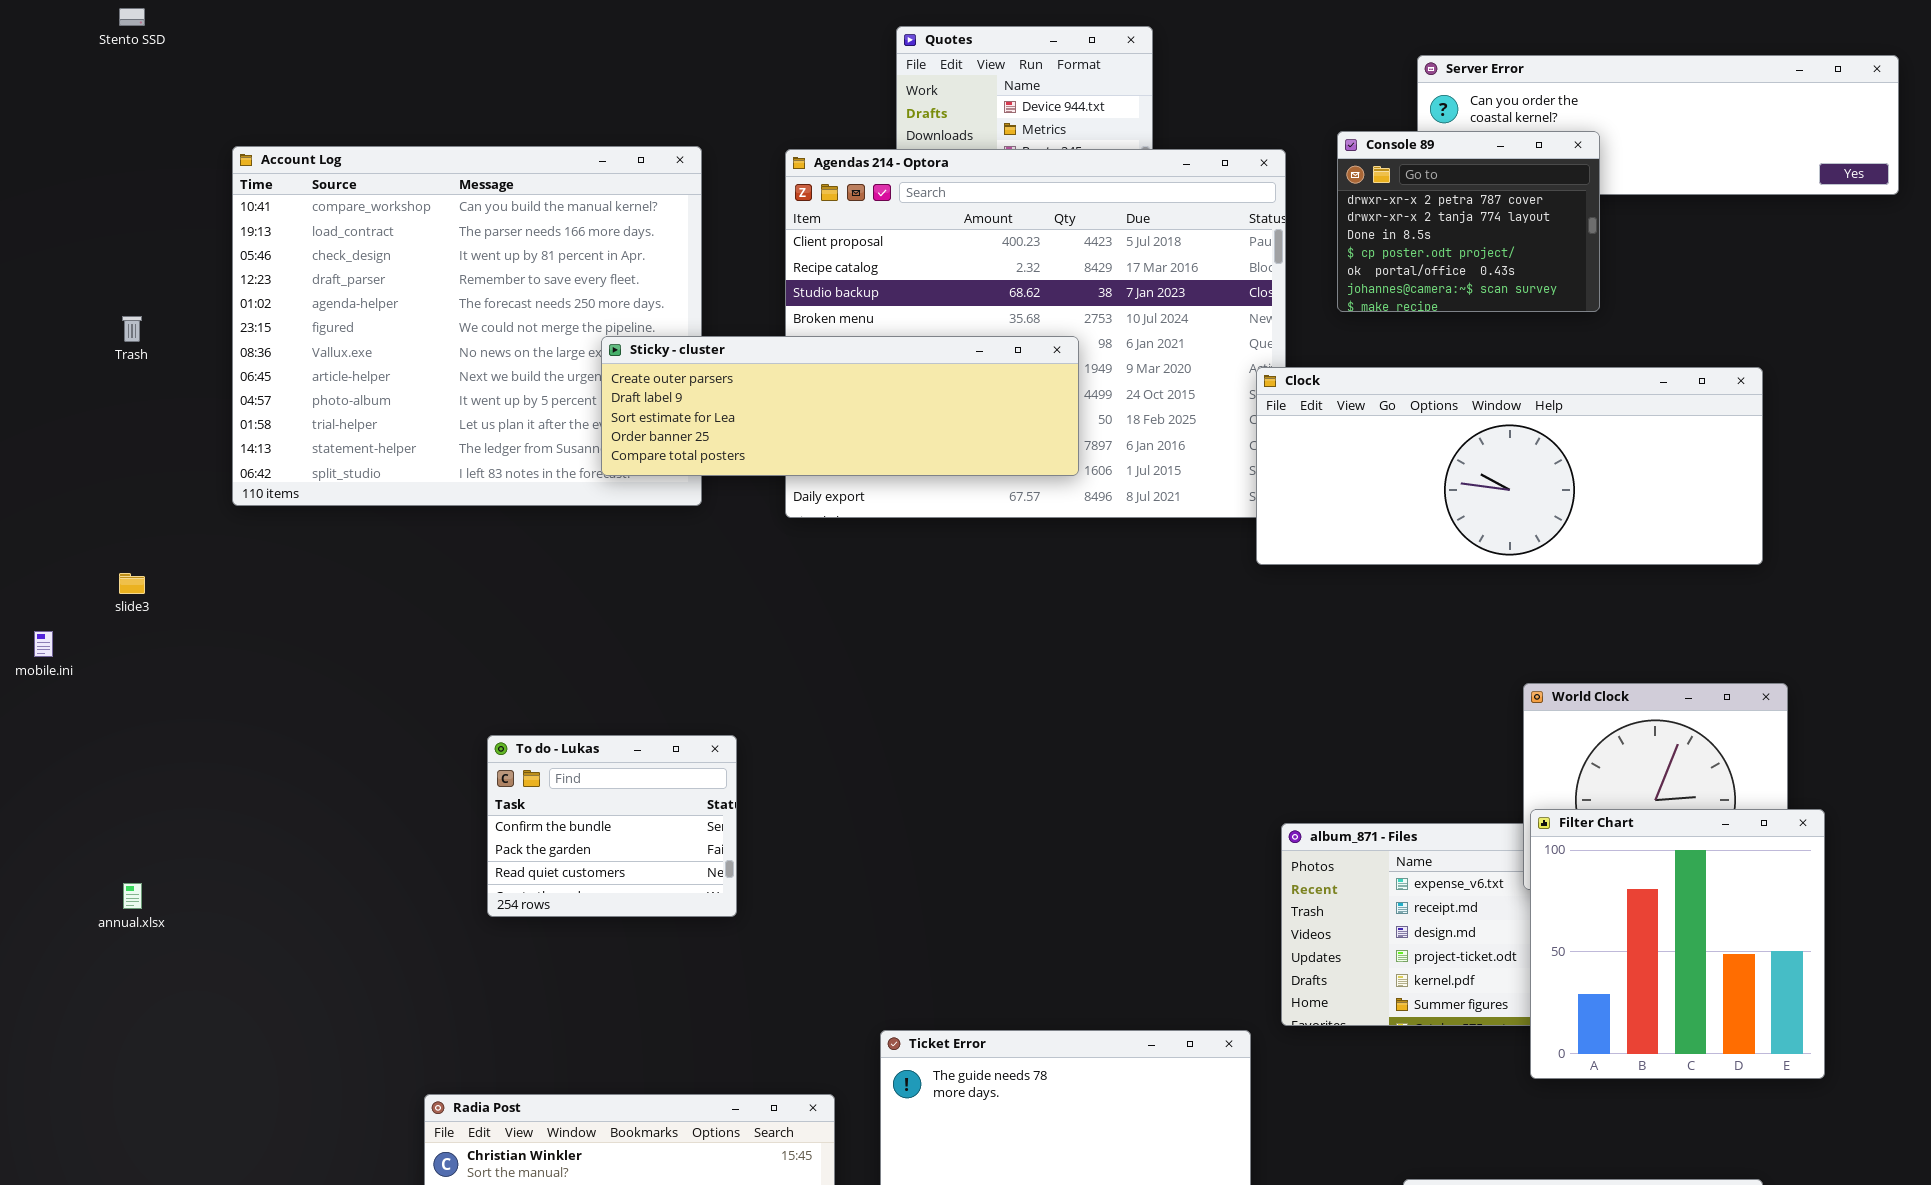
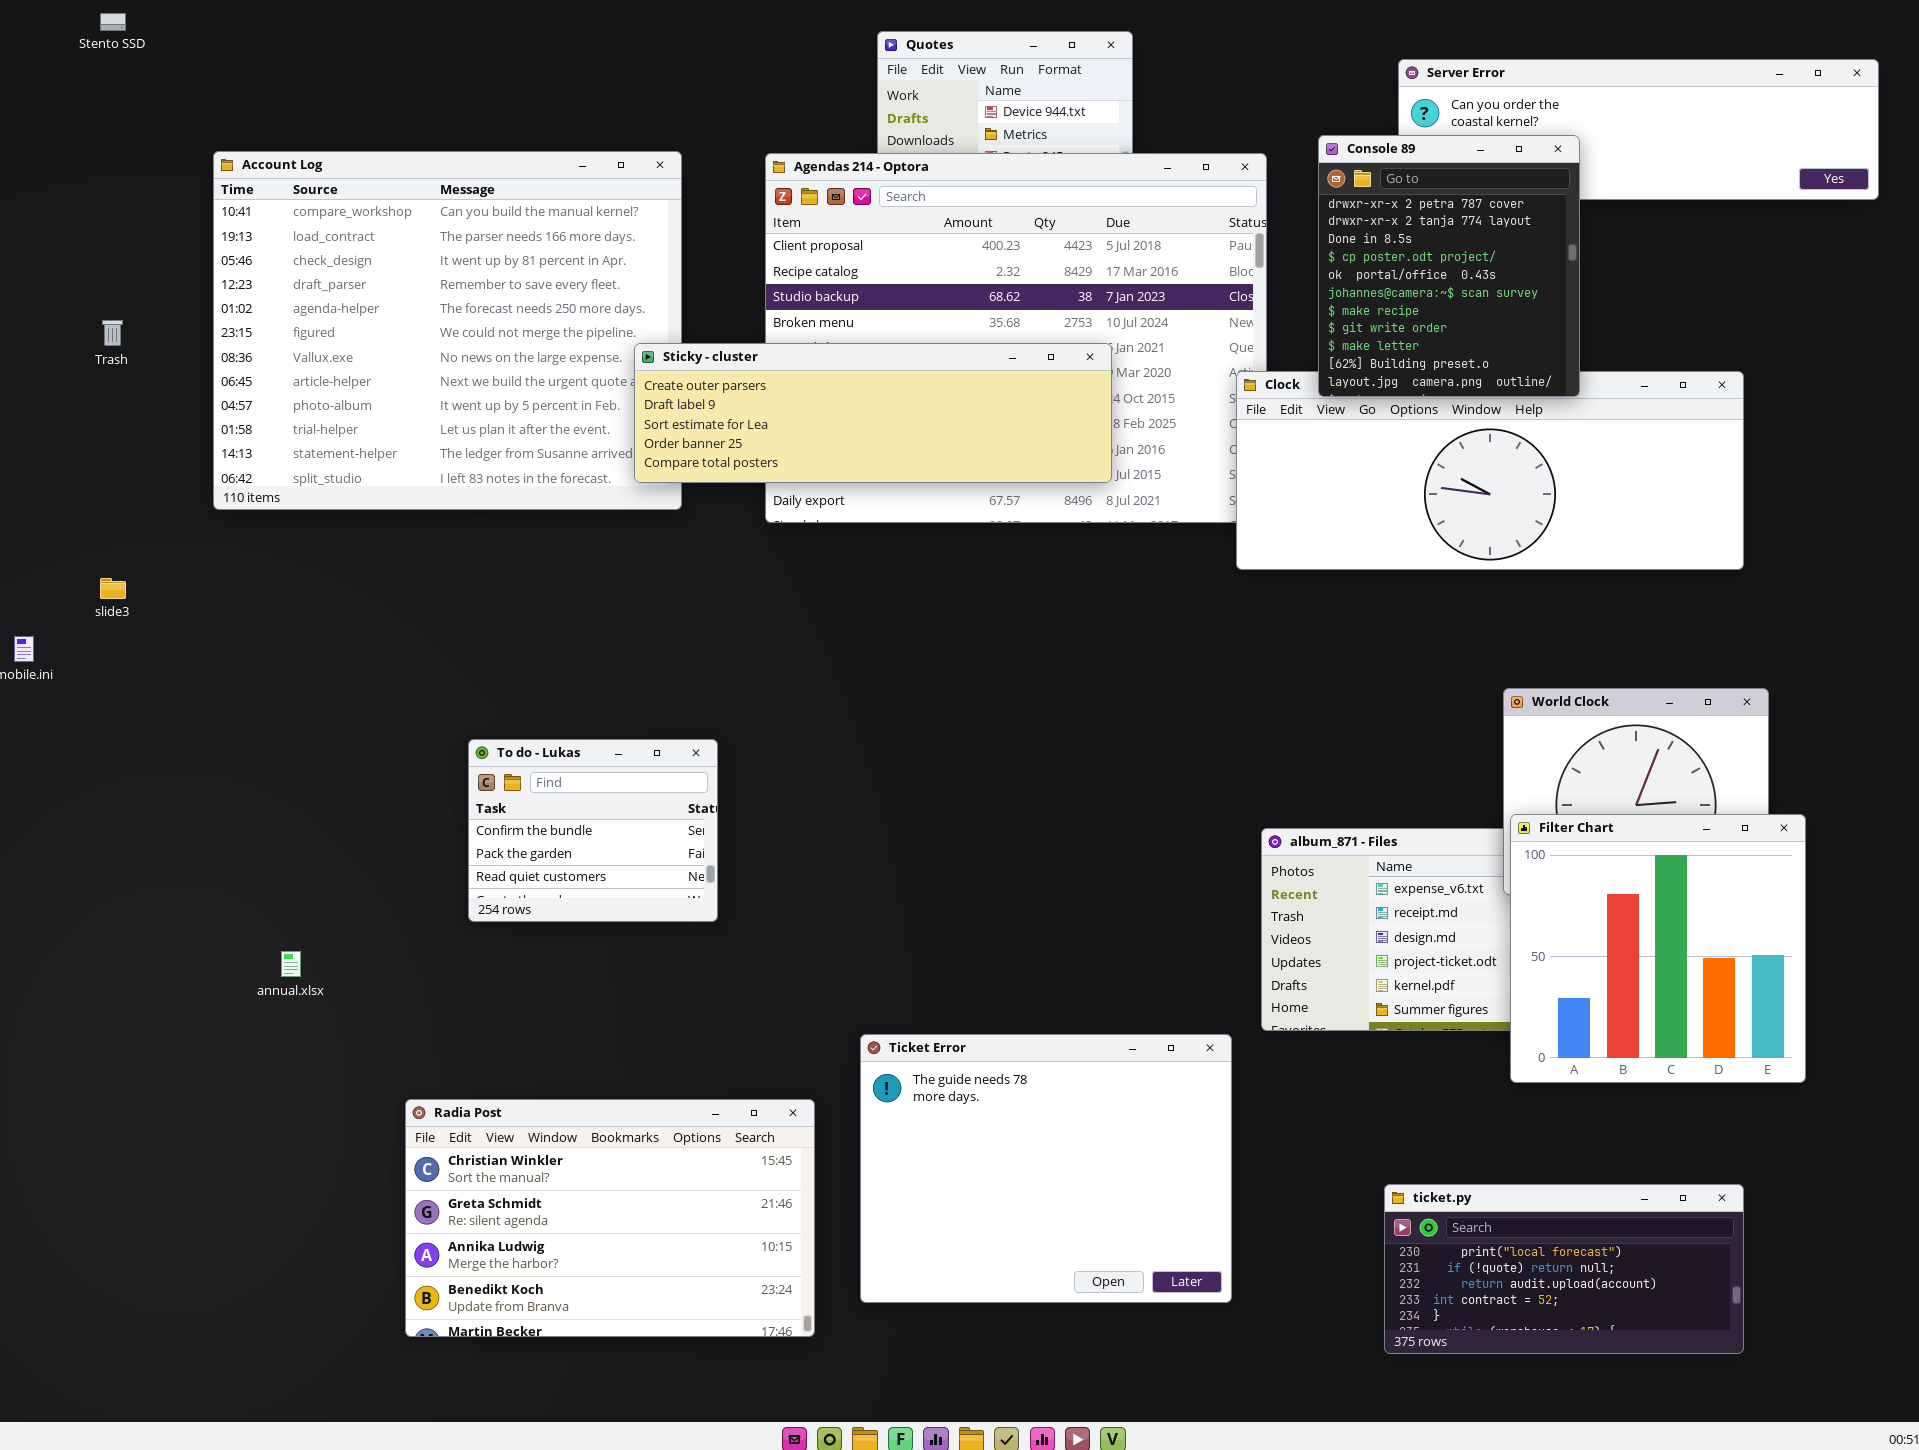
Console 89: [1337,131,1600,312] -> [1318,135,1580,397], resized
Sticky - cluster: [601,336,1079,476] -> [634,343,1112,483], moved
annual.xlsx: [123,883,142,909] -> [281,951,301,977], moved

